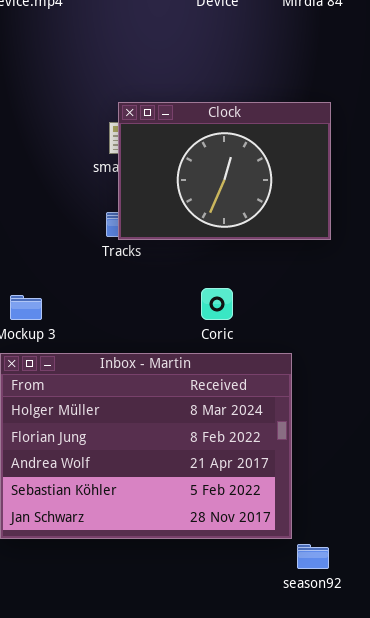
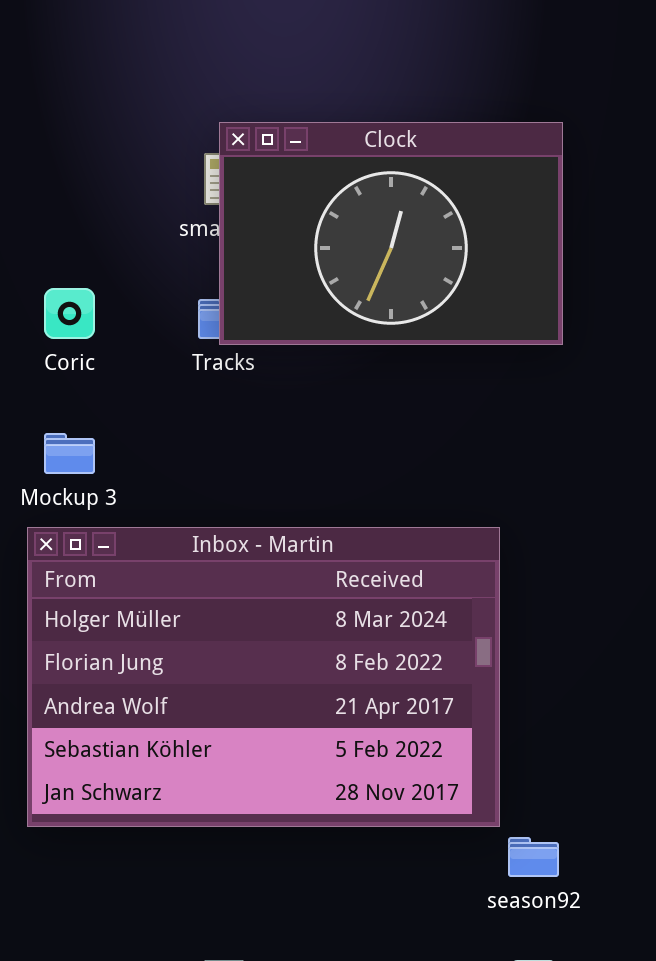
Coric: [201,288,233,320] -> [44,288,95,339], moved

